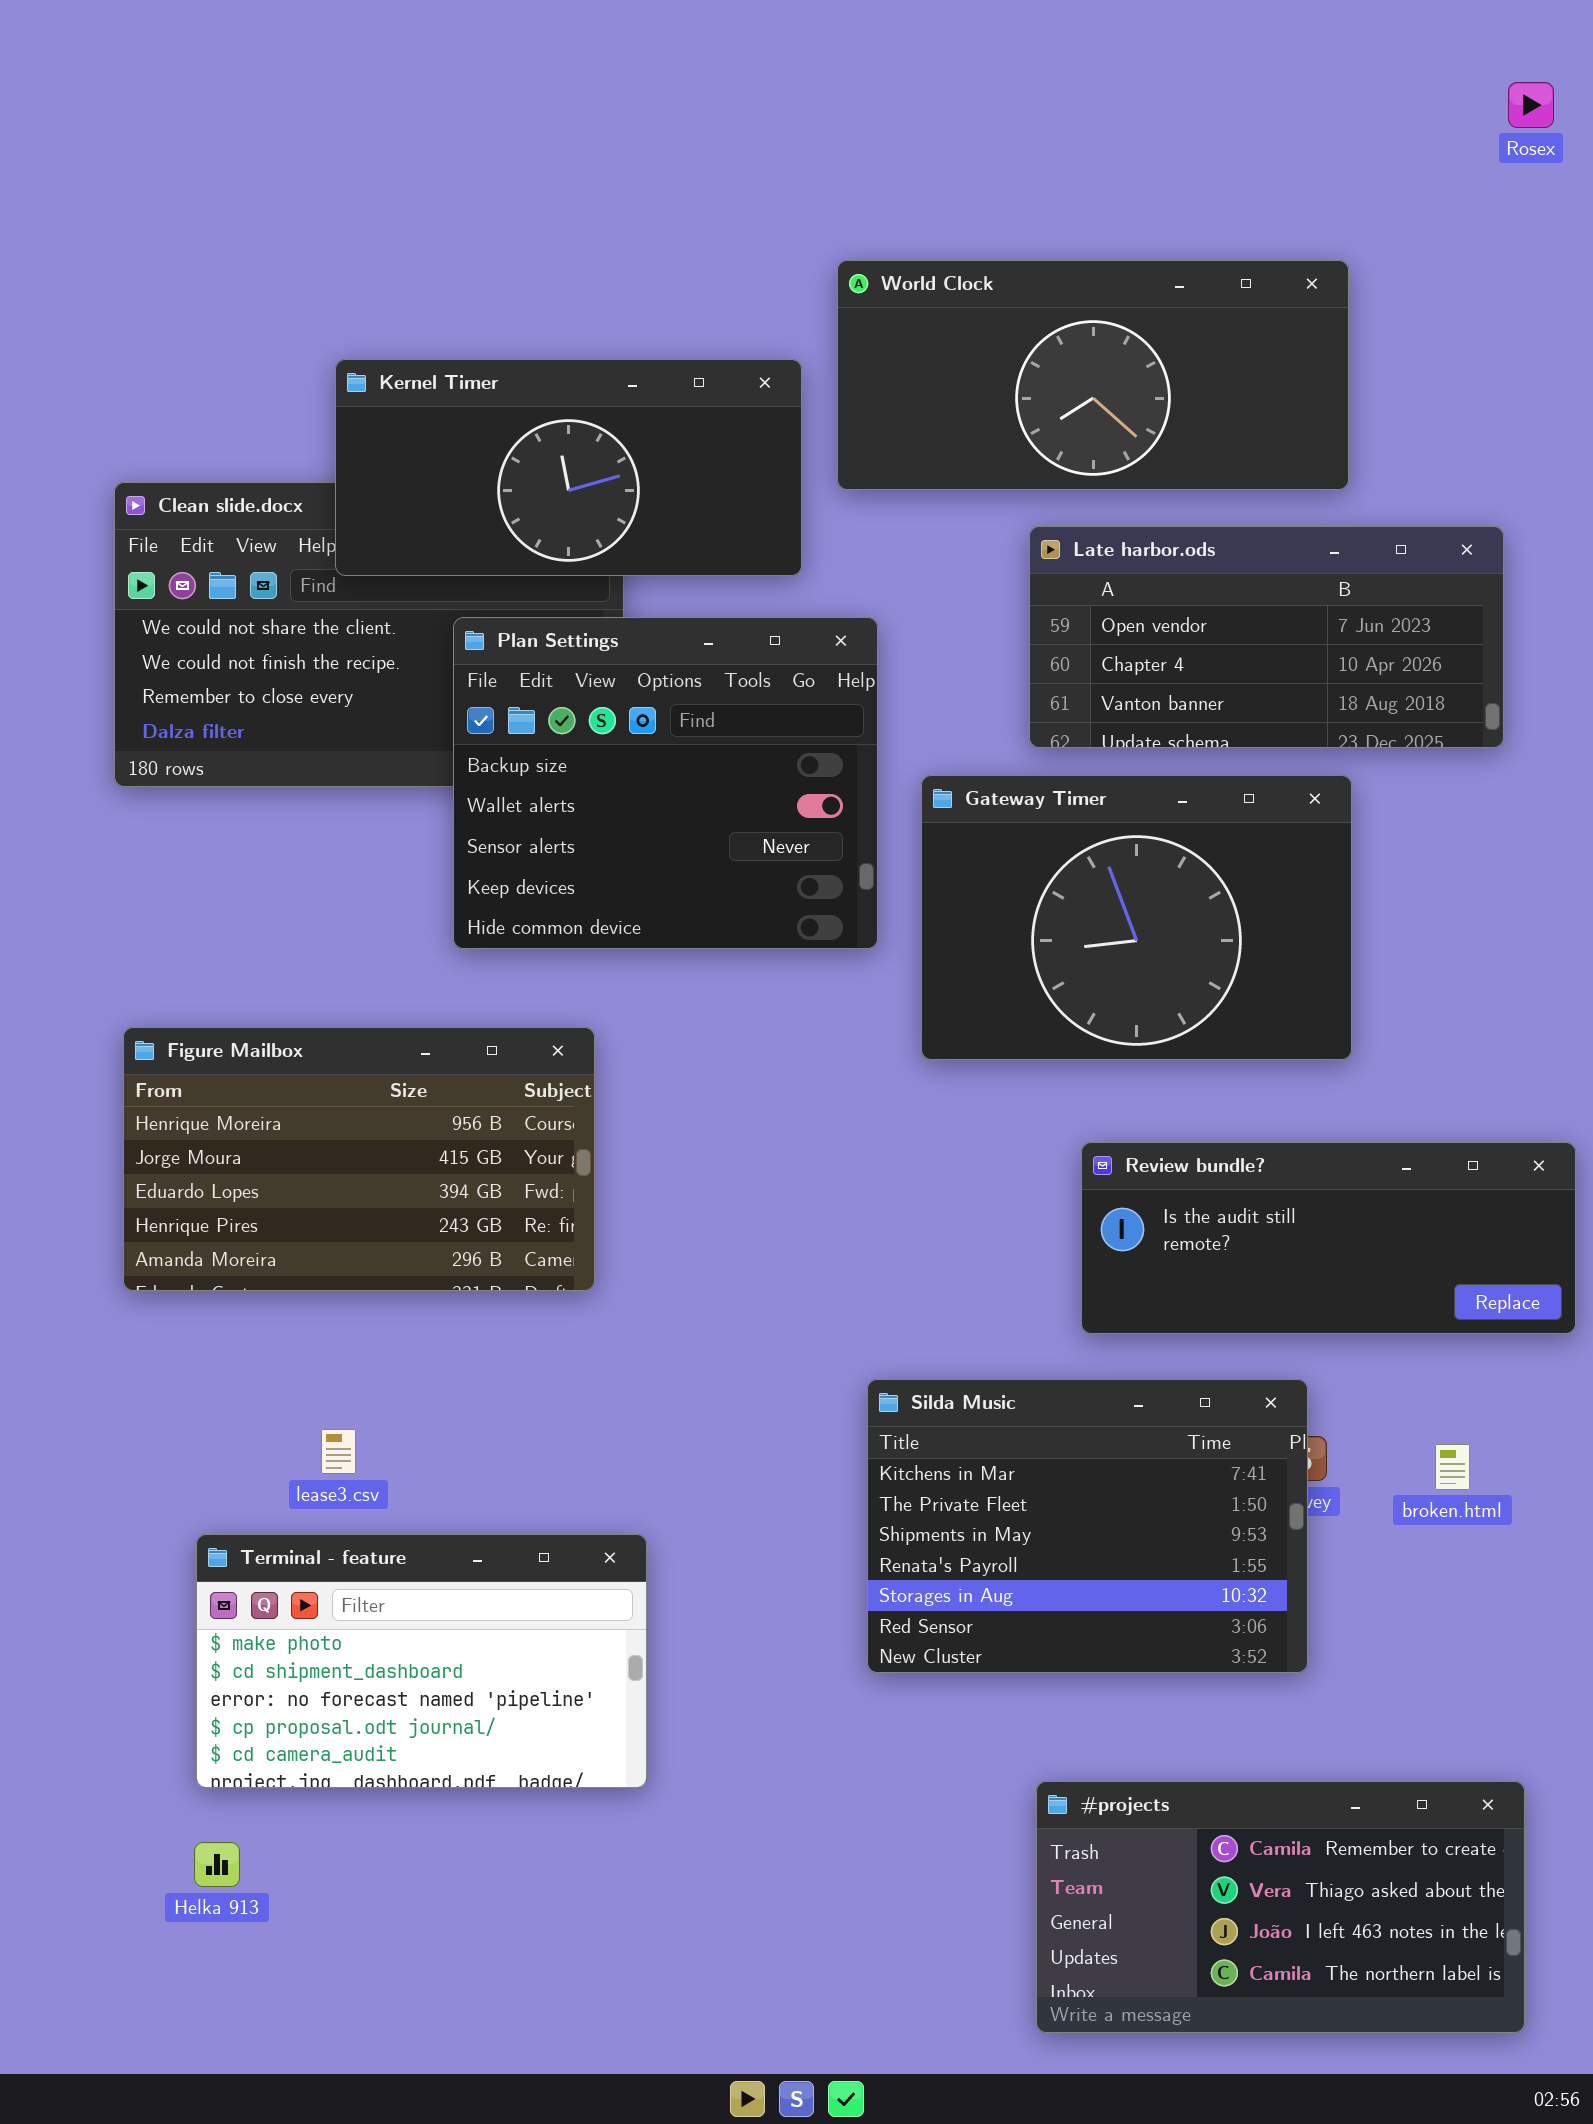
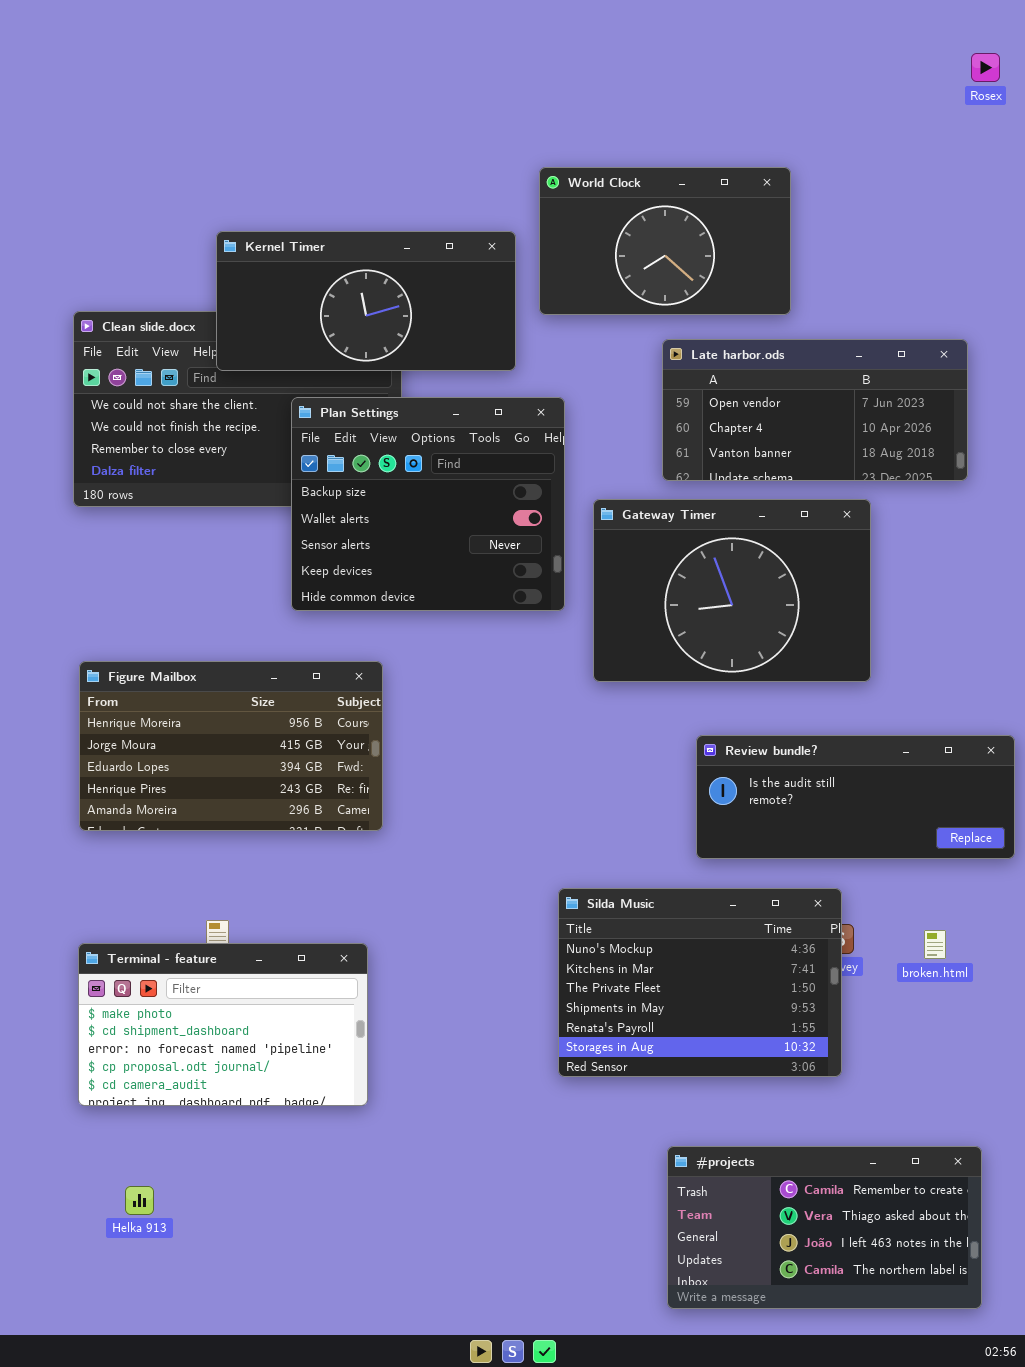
World Clock: [837,260,1349,490] -> [539,167,791,315], resized
Silda Music: [867,1379,1308,1673] -> [558,888,842,1077], scrolled up 1 row
Terminal - feature: [196,1534,647,1788] -> [78,943,368,1106], moved

